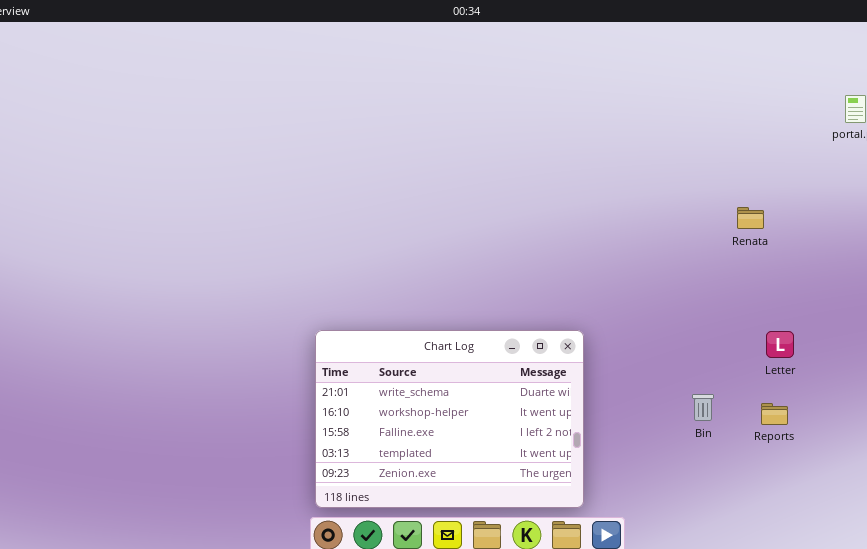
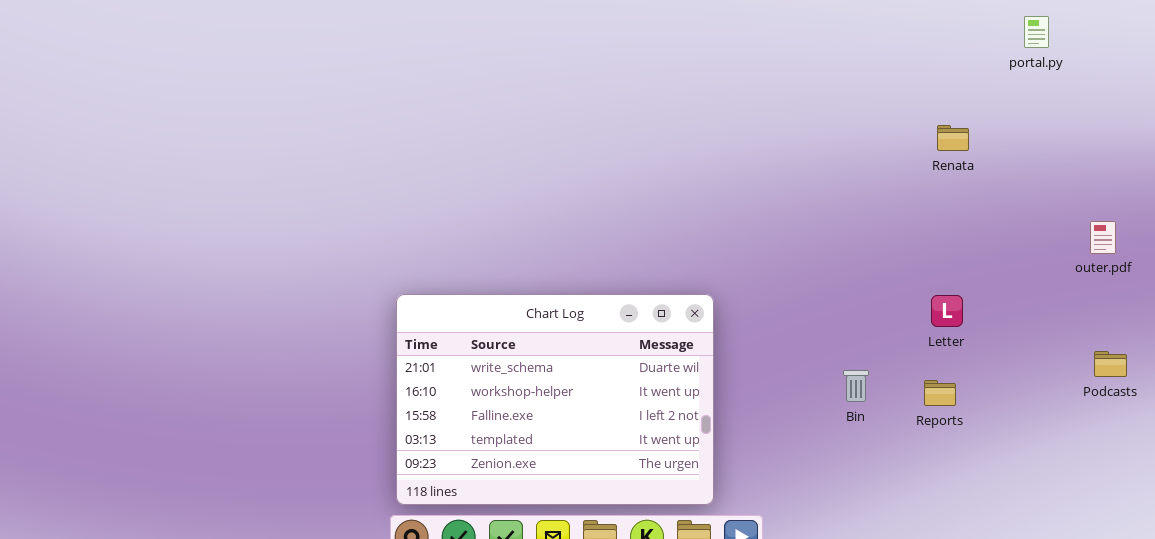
Renata: [737,207,764,229] -> [937,125,969,151], moved

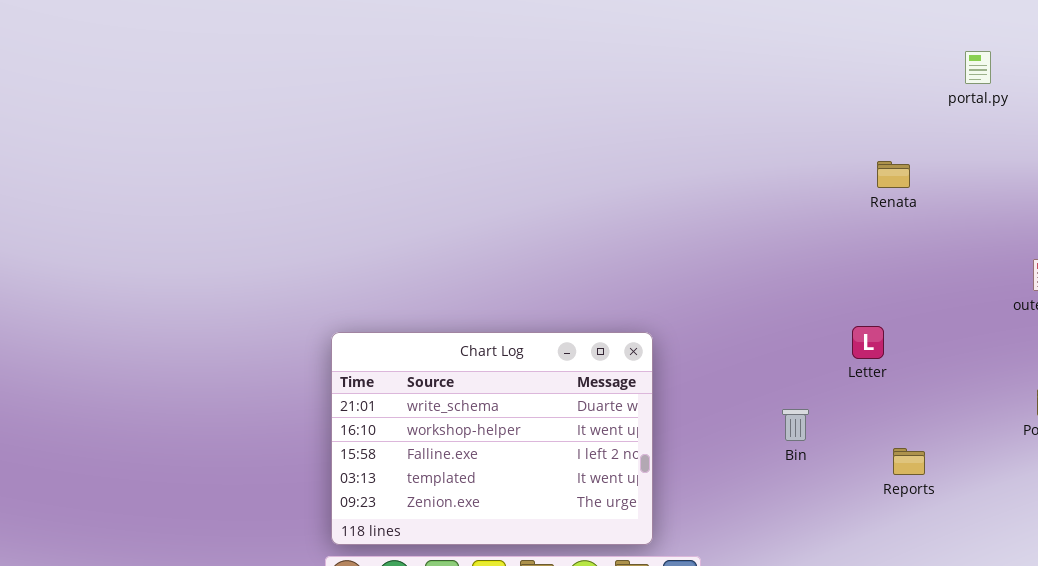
Letter: [931,295,963,327] -> [852,326,884,359], moved
Reports: [924,380,956,406] -> [893,448,925,475], moved

